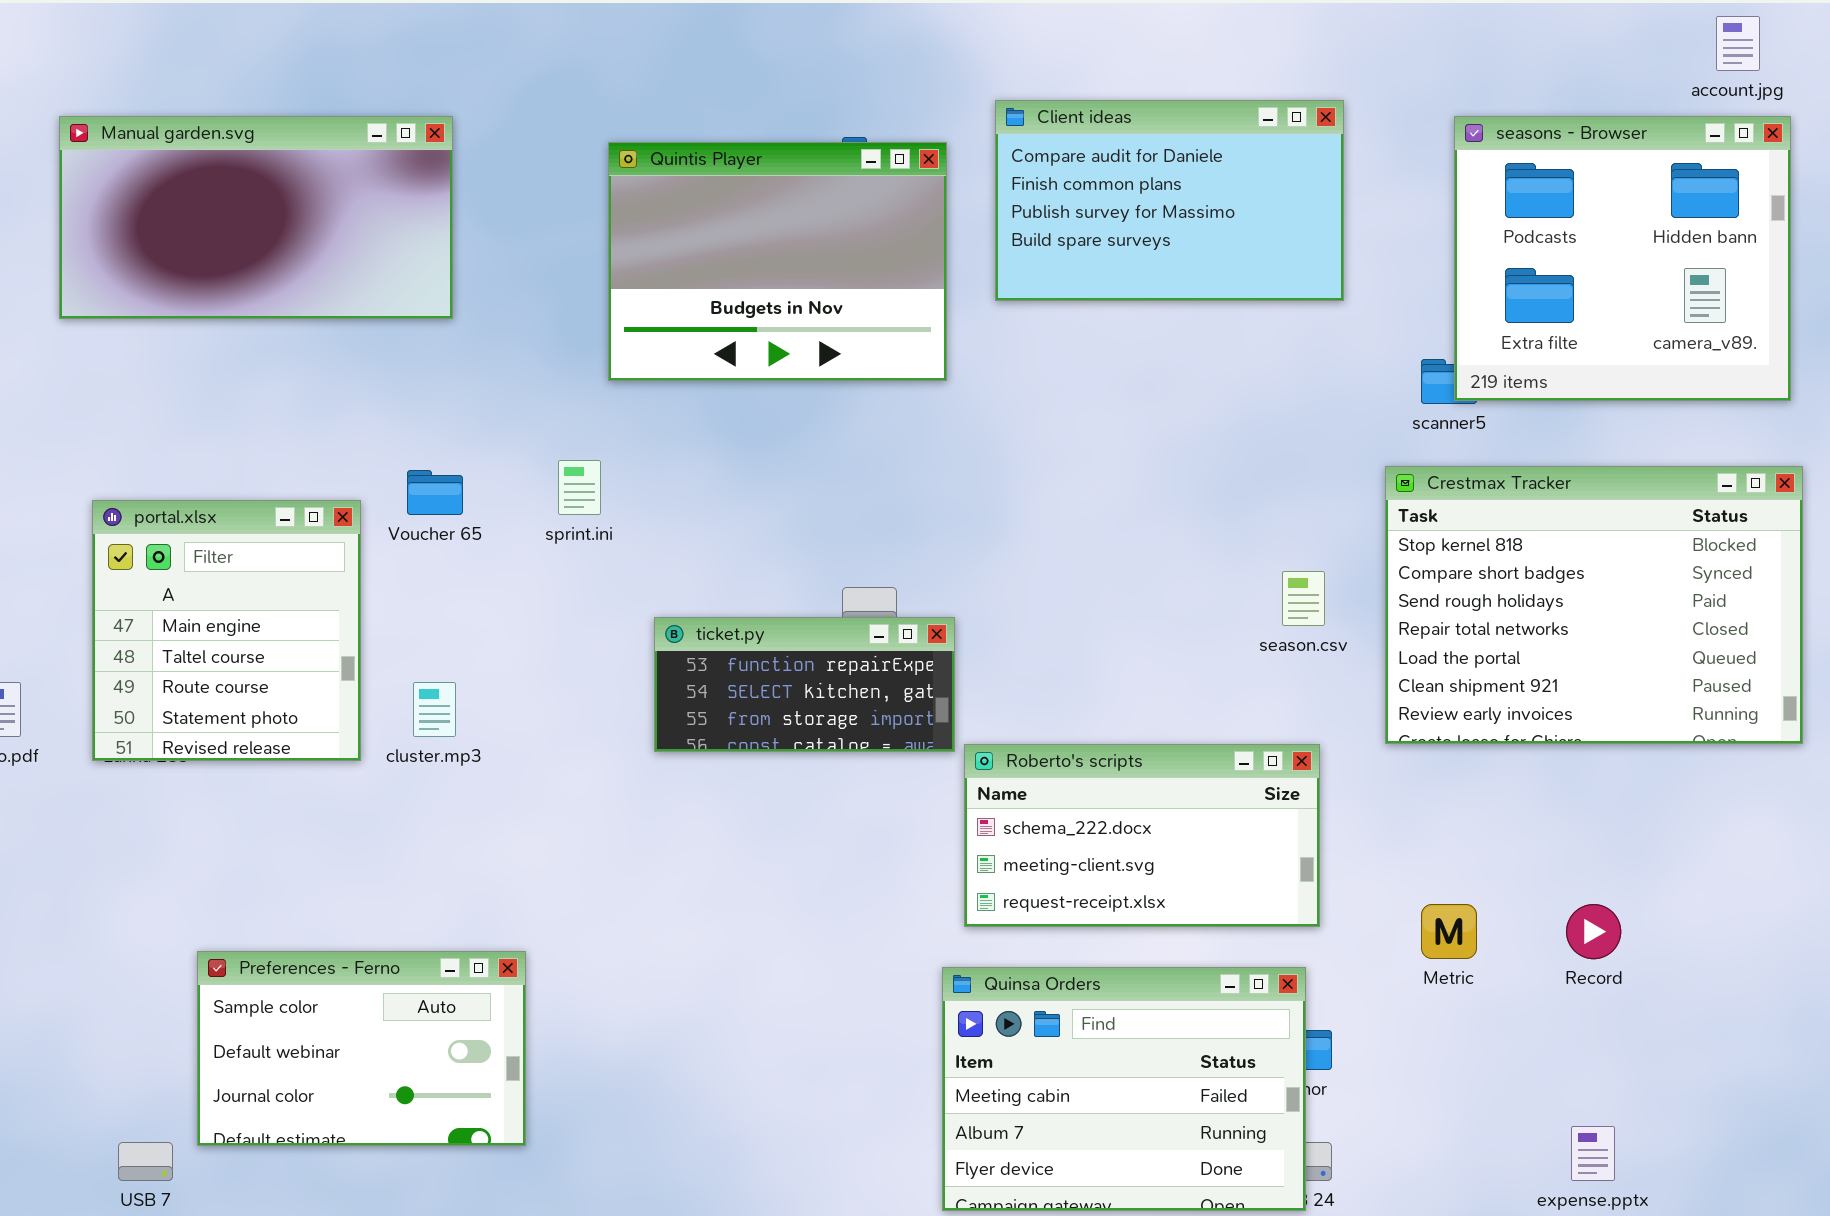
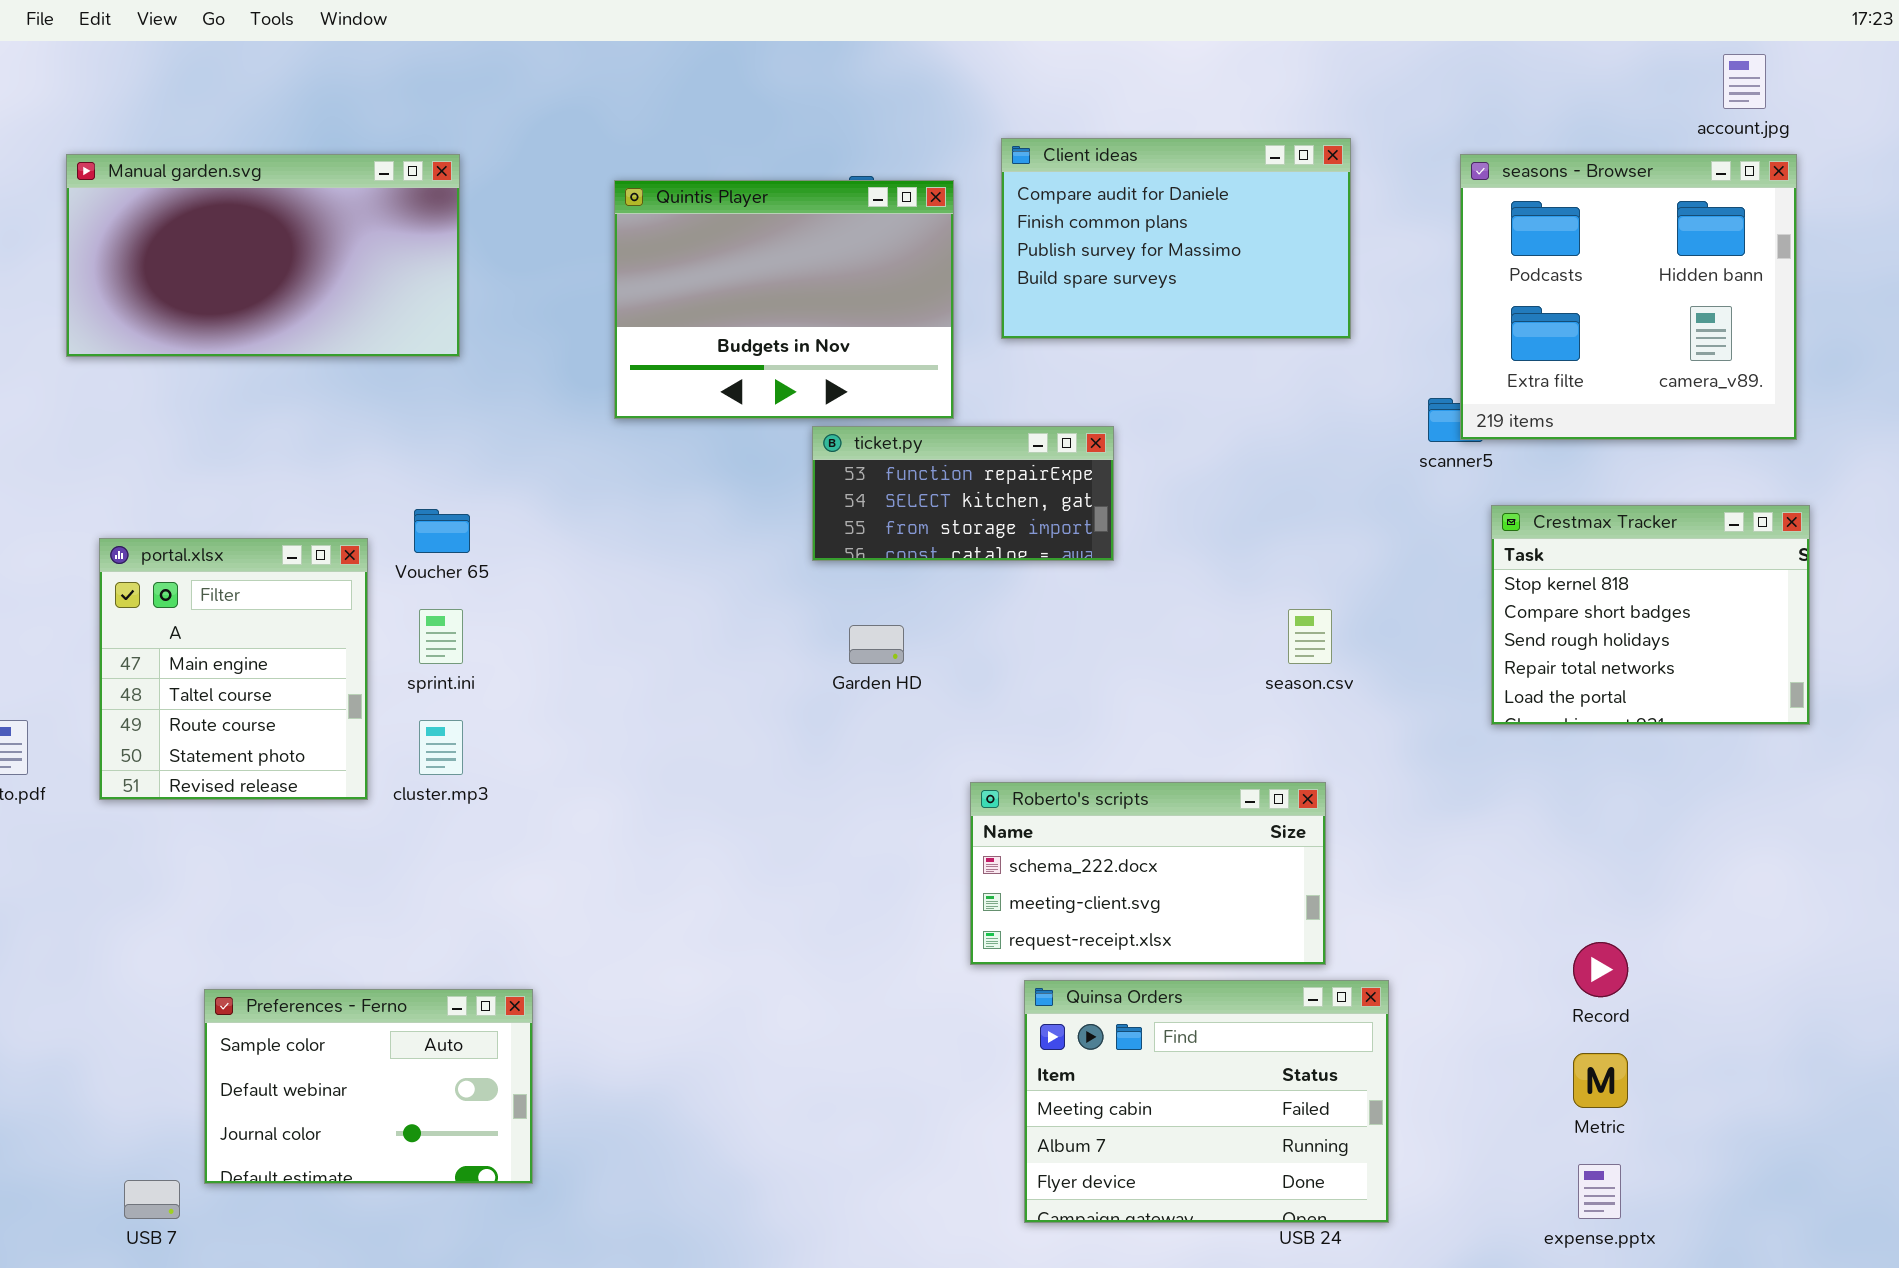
sprint.ini: [558,460,601,515] -> [419,609,463,664], moved
Crestmax Tracker: [1385,466,1803,744] -> [1491,505,1810,725], resized
ticket.py: [654,617,955,752] -> [812,426,1114,561], moved
Metric: [1421,904,1477,959] -> [1573,1053,1628,1108], moved
Quinsa Orders: [942,967,1306,1211] -> [1024,980,1389,1223], moved

